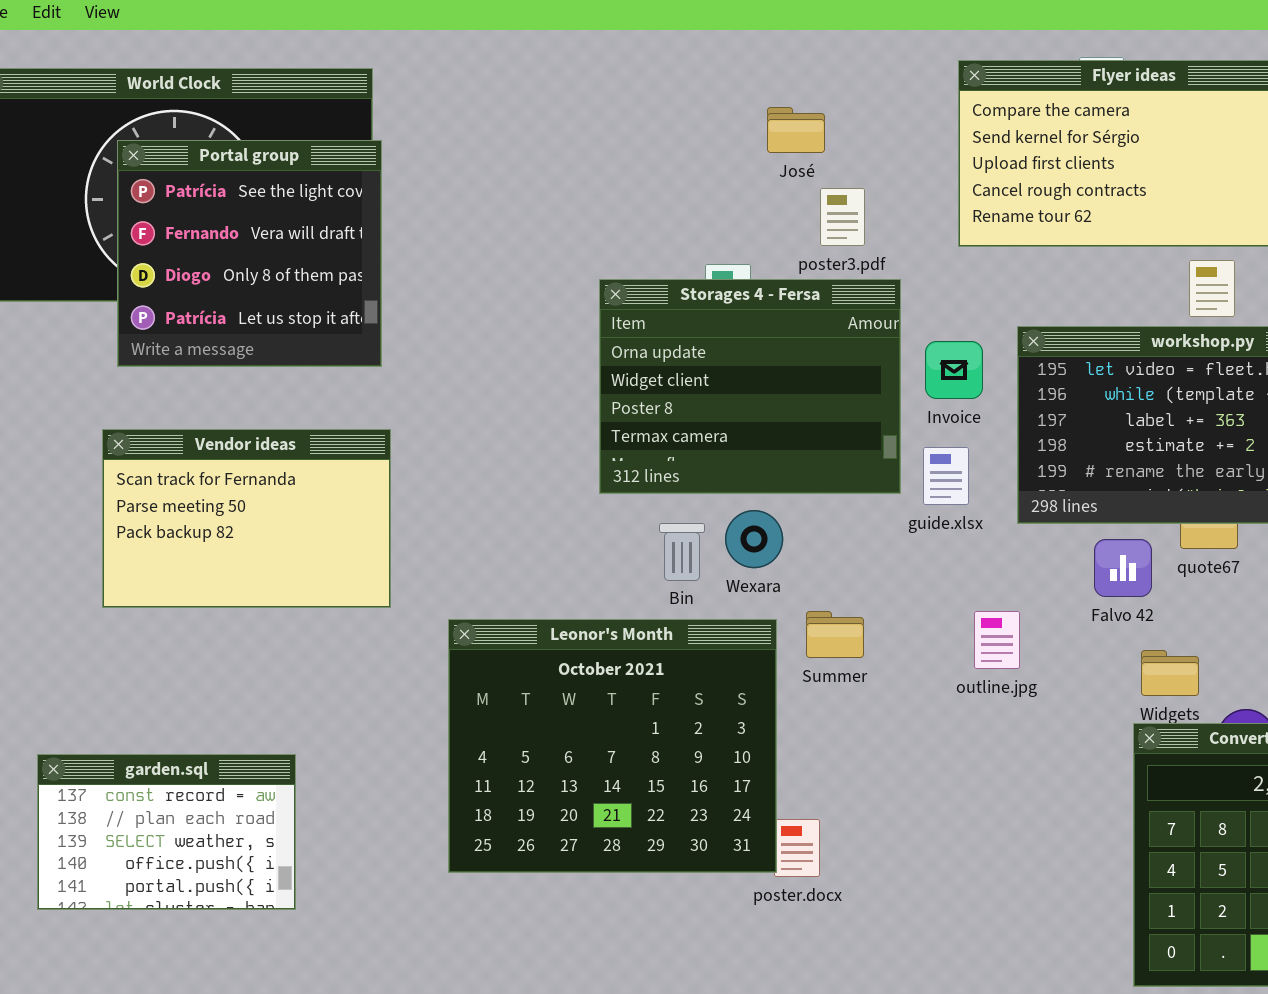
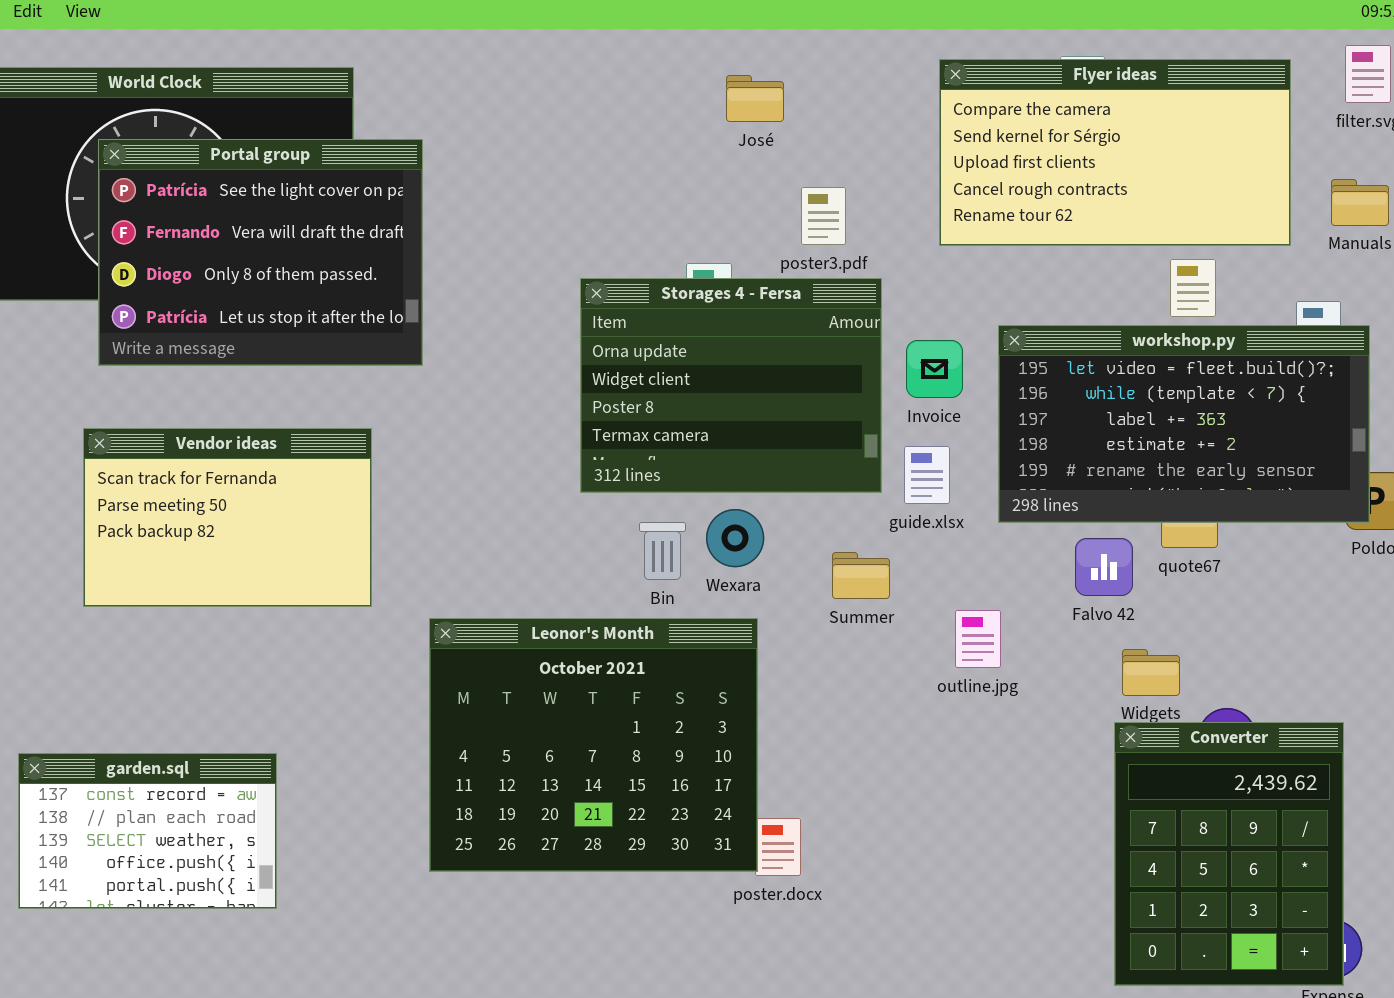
José: [767,107,825,153] -> [726,75,784,122], moved
Portal group: [117,140,382,367] -> [98,139,423,366], resized
Summer: [806,611,864,658] -> [832,552,890,599], moved

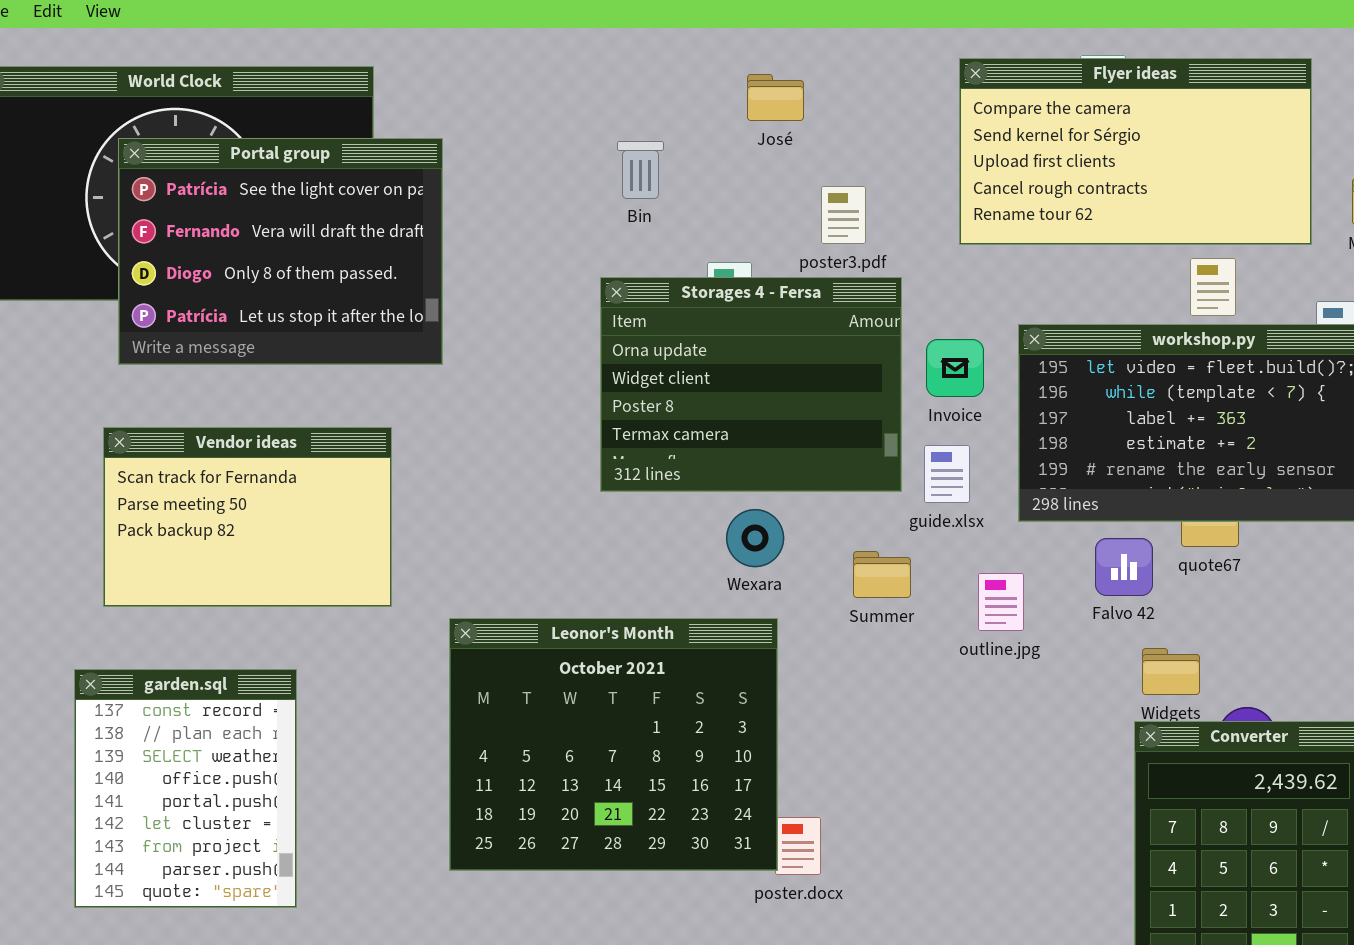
Bin: [639,522,686,580] -> [617,141,664,199], moved
outline.jpg: [955,610,1001,668] -> [978,573,1024,631], moved
garden.sql: [18,753,277,909] -> [74,669,297,908], resized

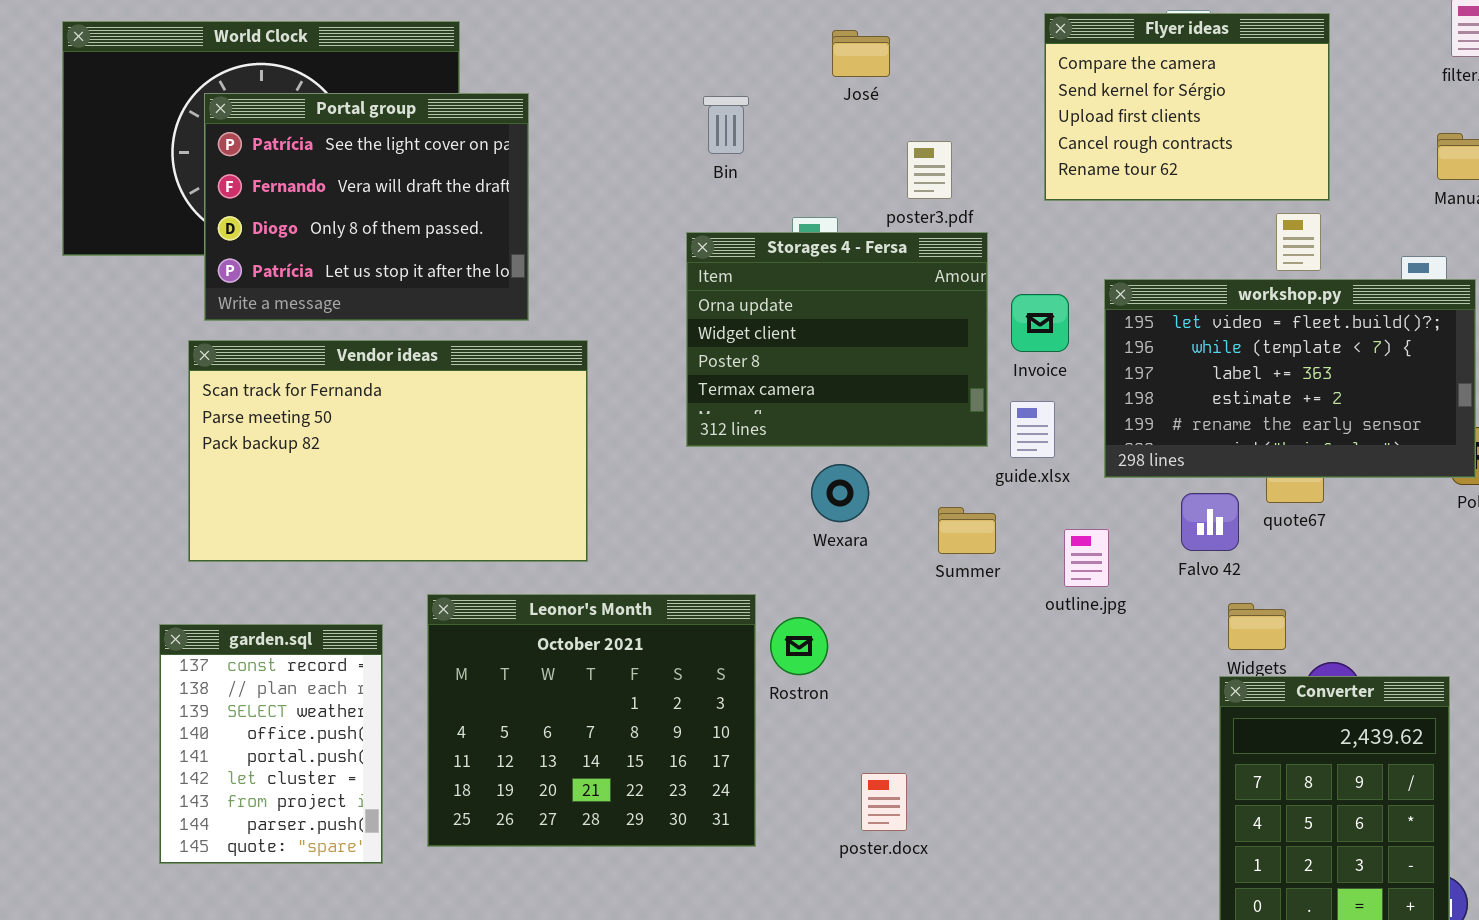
Flyer ideas: [959,58,1312,245] -> [1044,13,1330,201], resized
Vendor ideas: [103,427,392,607] -> [188,340,588,562], resized
Leonor's Month: [449,618,778,871] -> [427,594,756,847], moved

